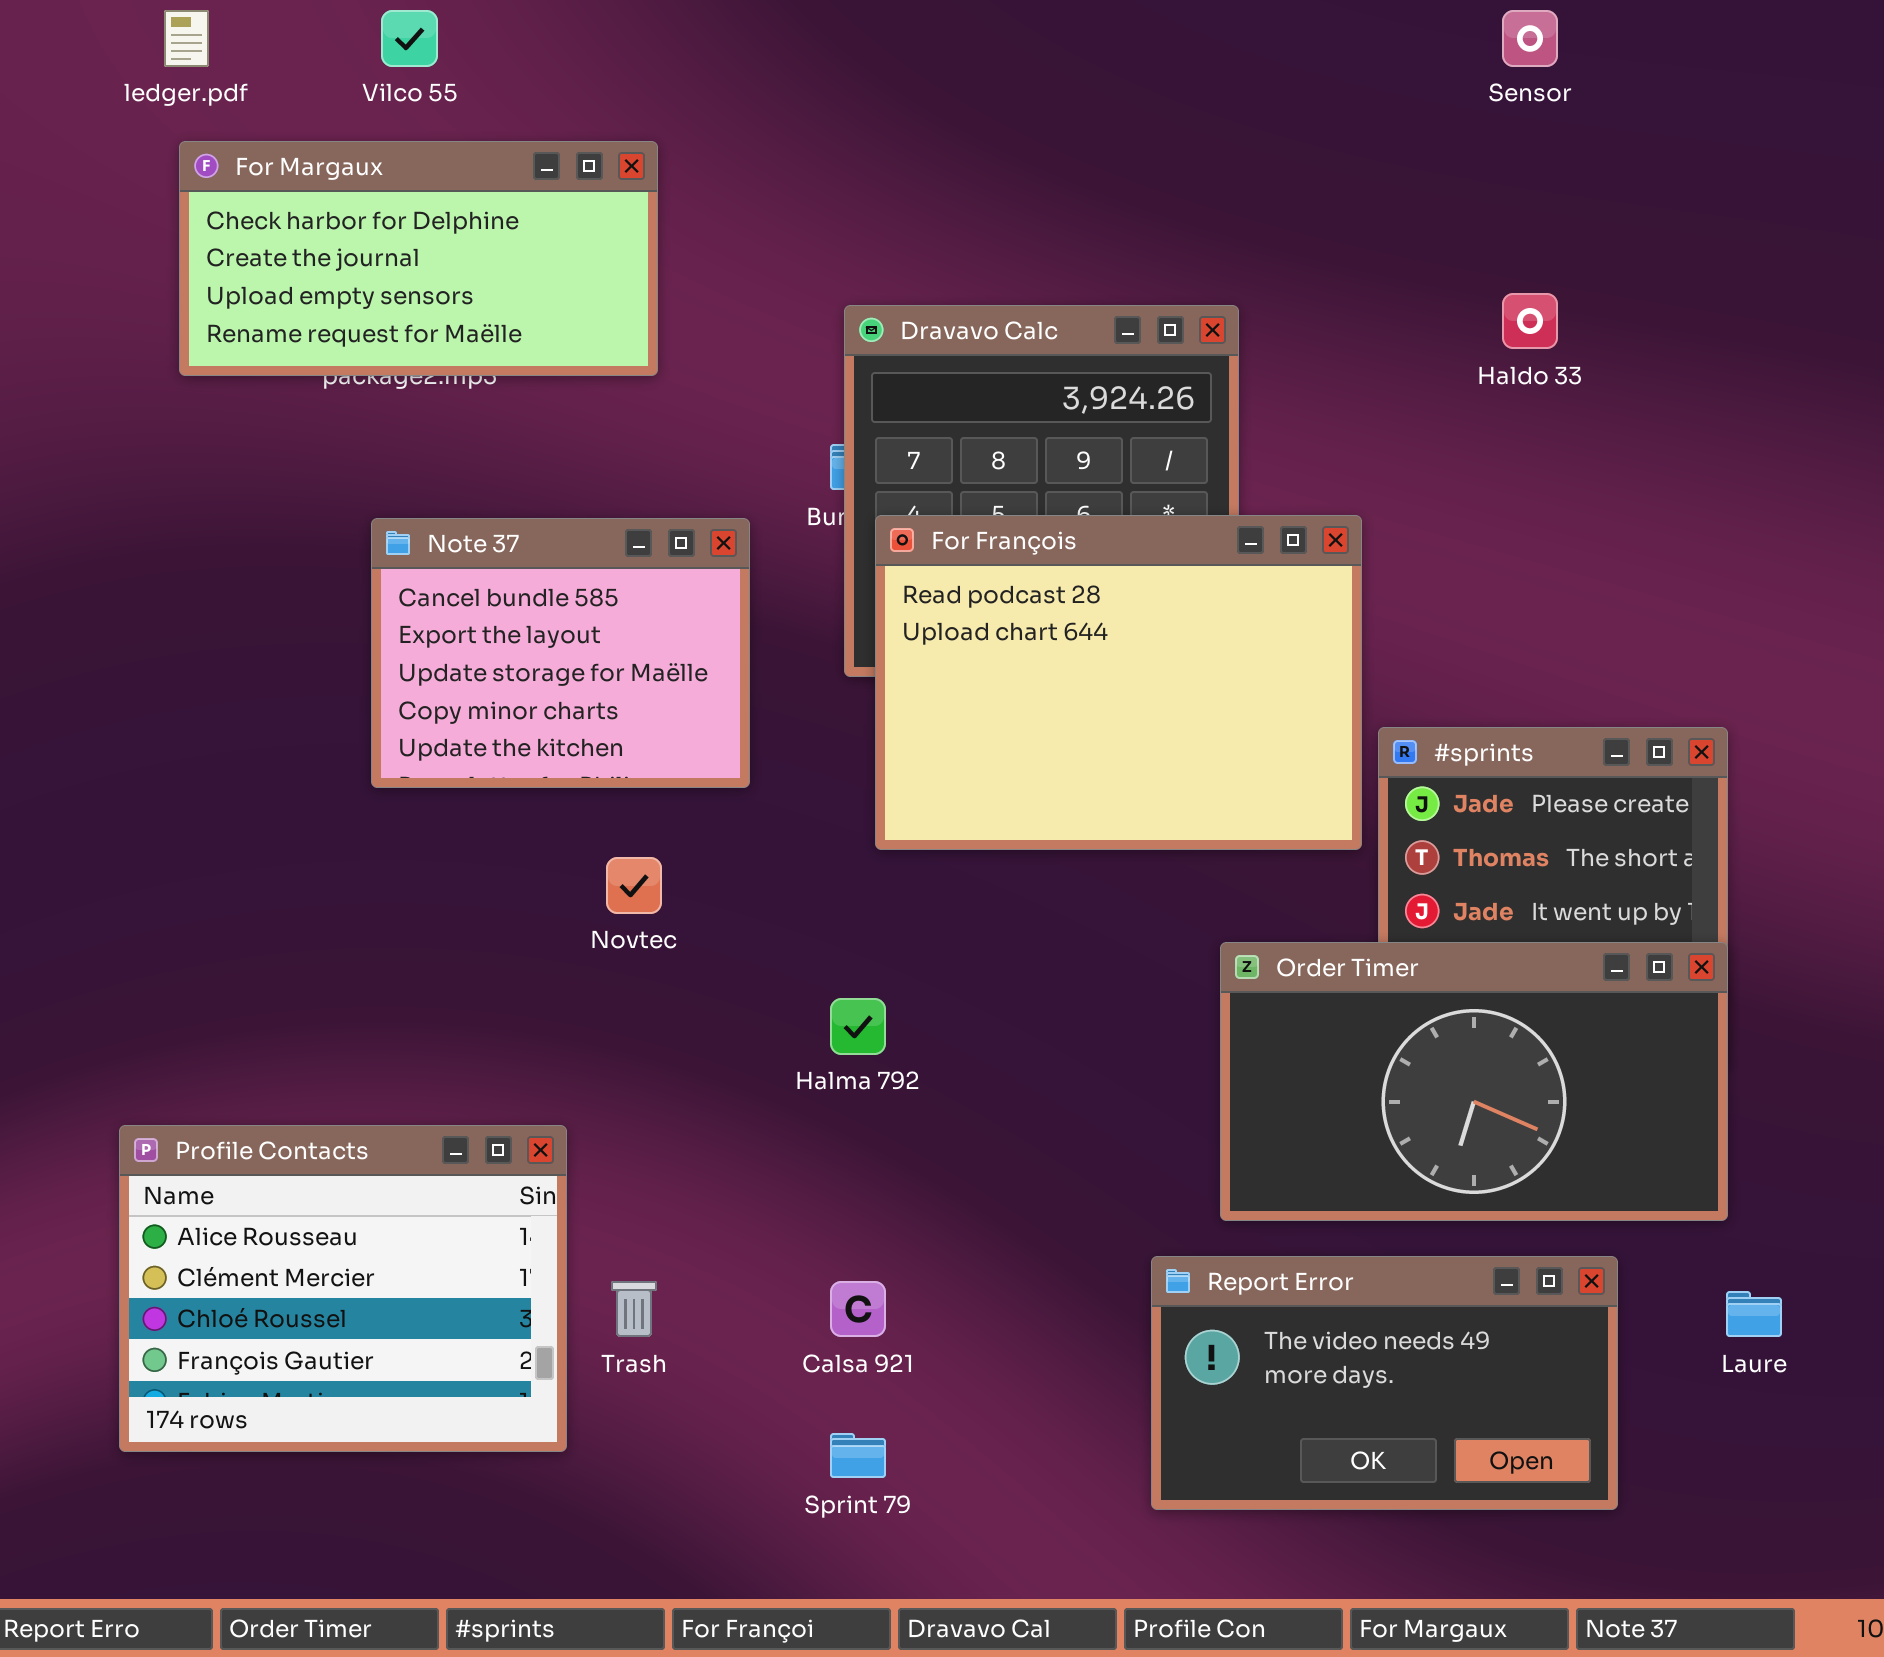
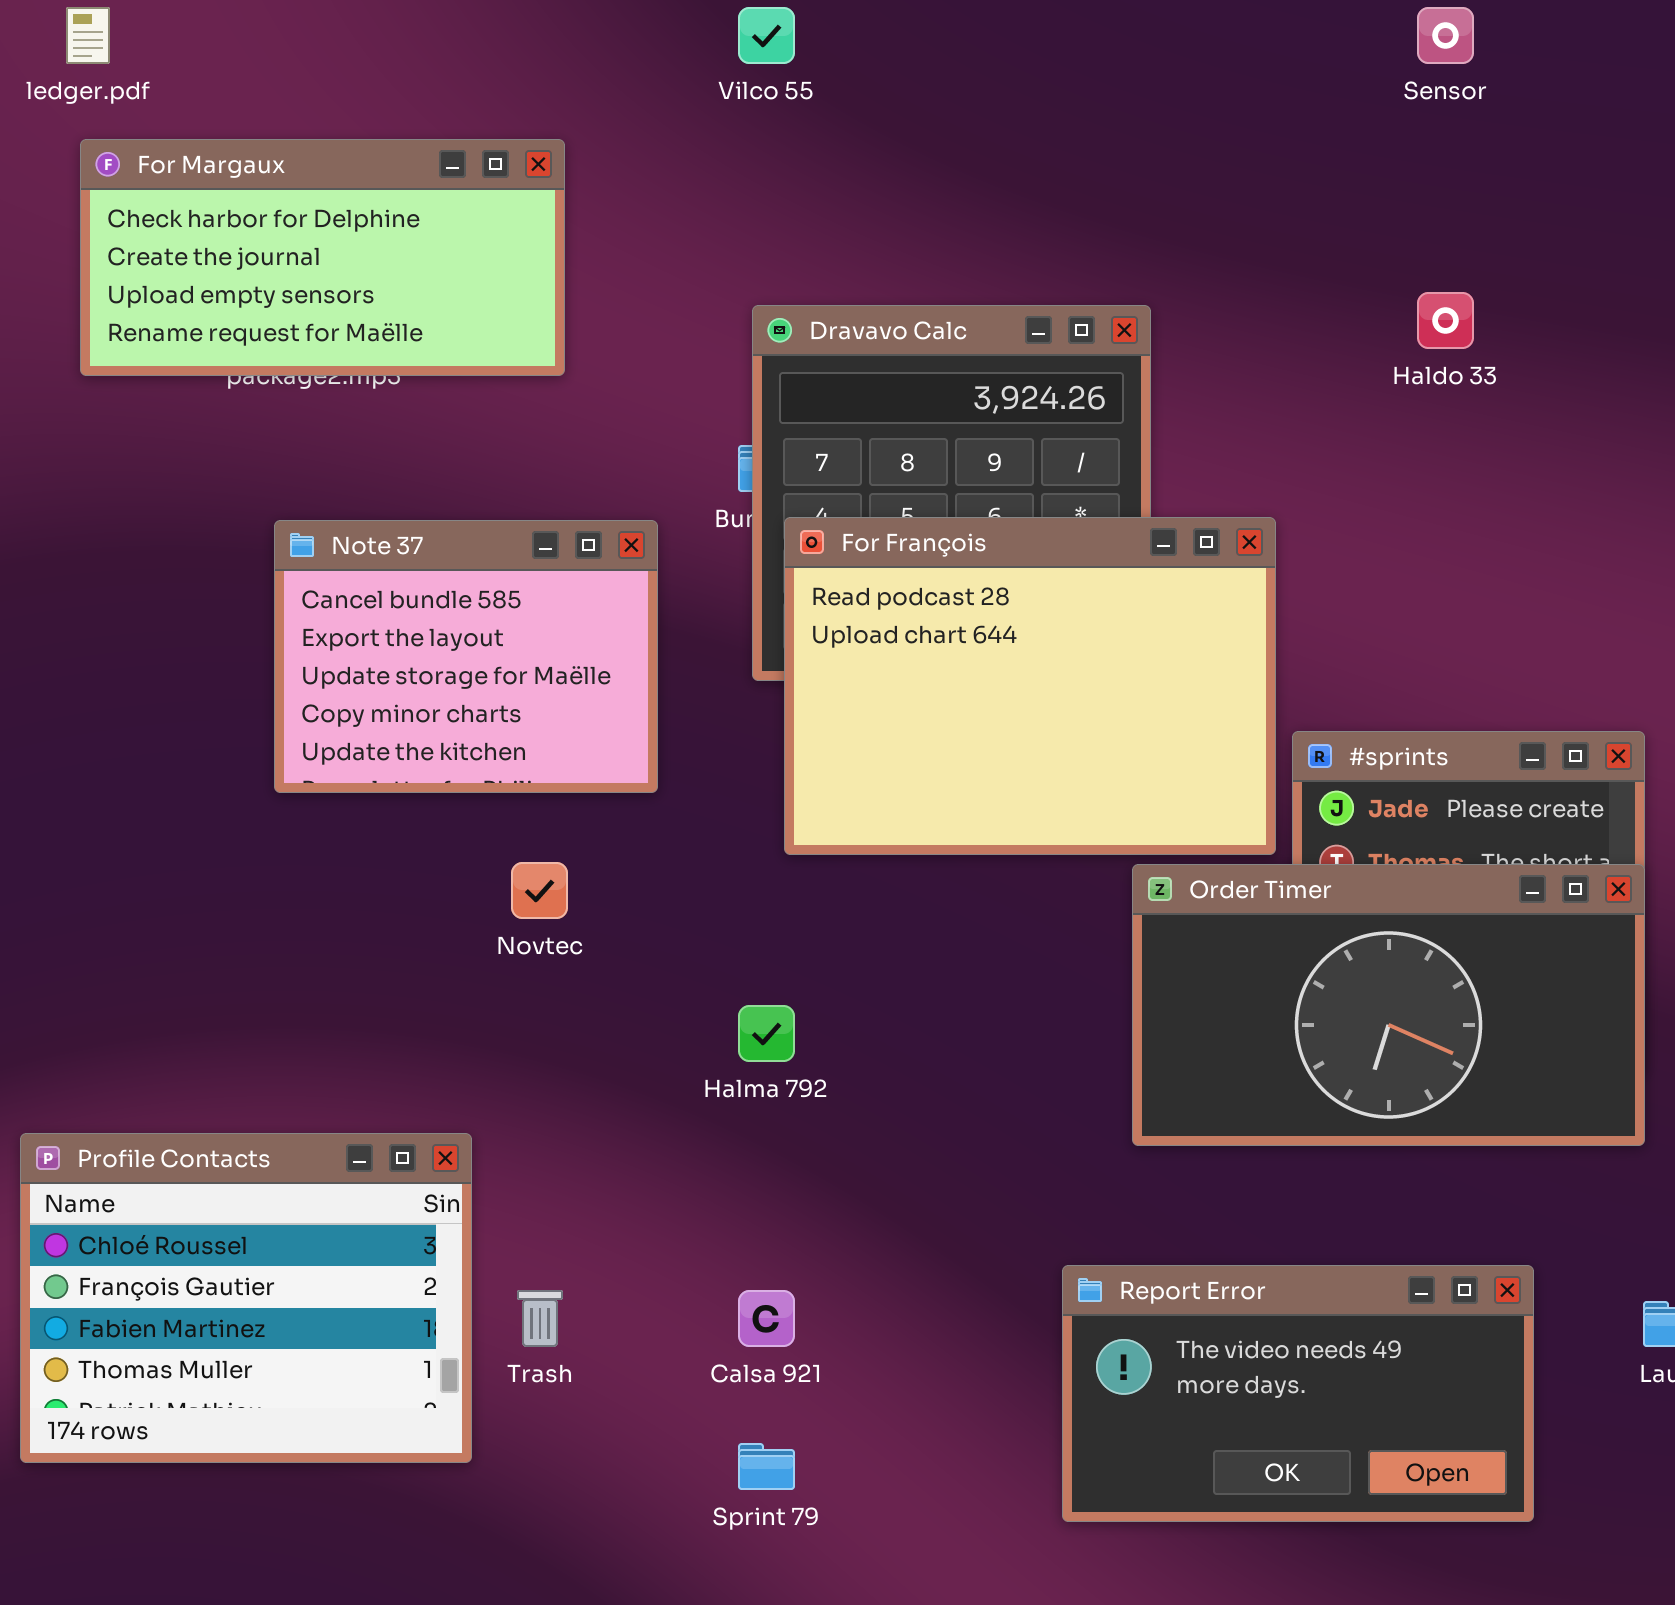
Vilco 55: [381,10,438,67] -> [738,7,795,64], moved
Order Timer: [1220,942,1728,1221] -> [1132,864,1645,1146], moved
Profile Contacts: [119,1125,567,1452] -> [20,1133,472,1463], scrolled down 2 rows

